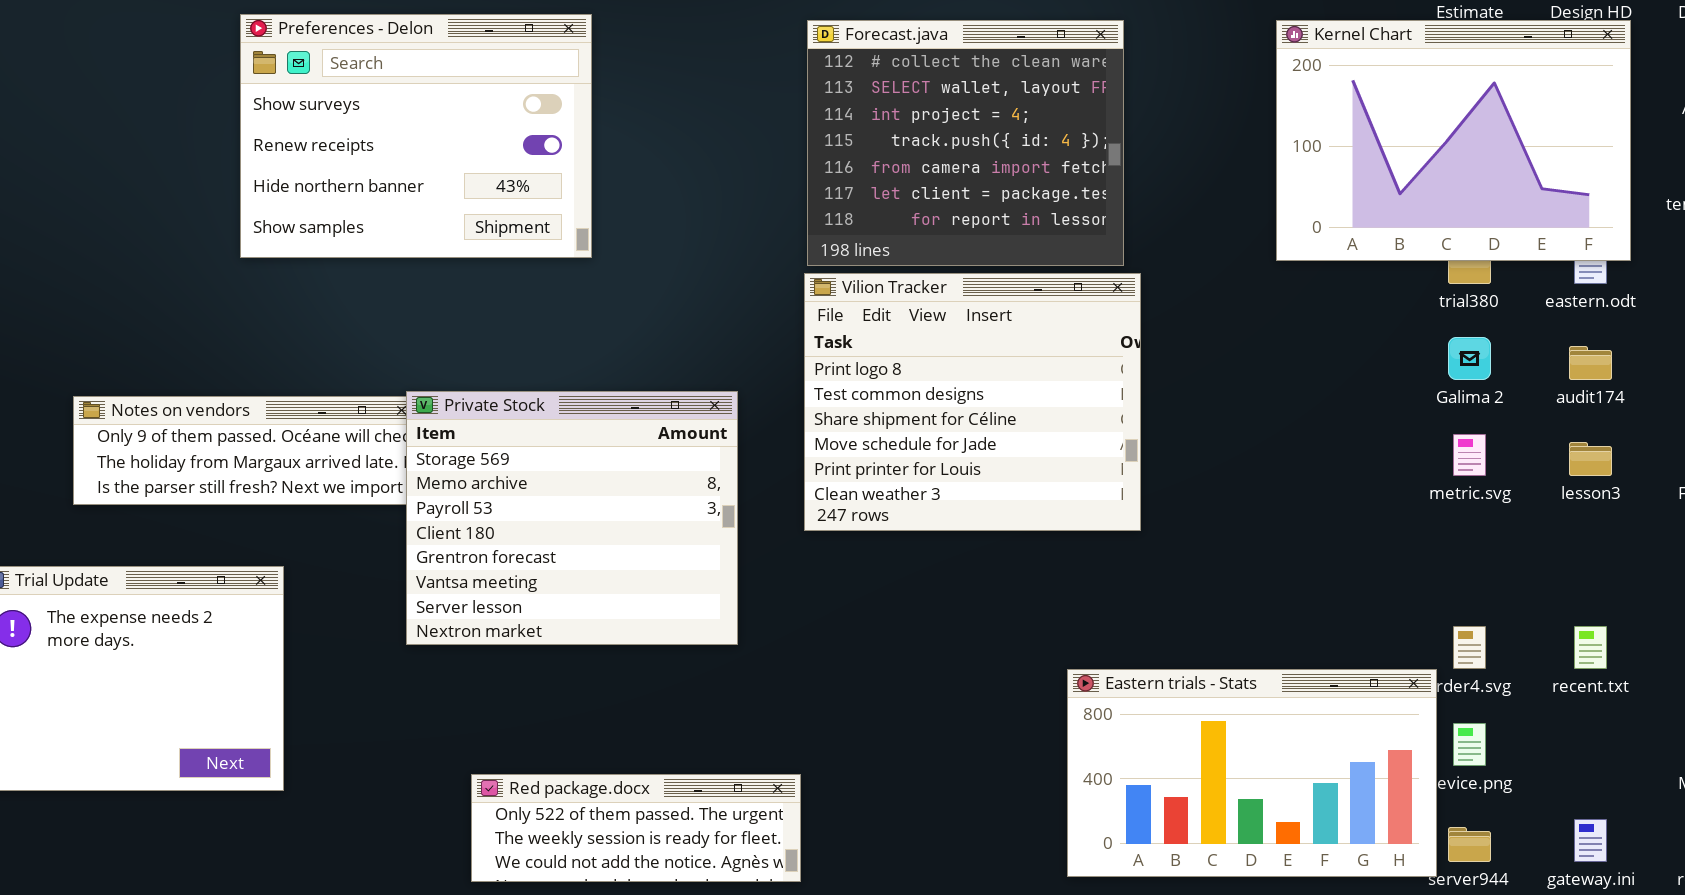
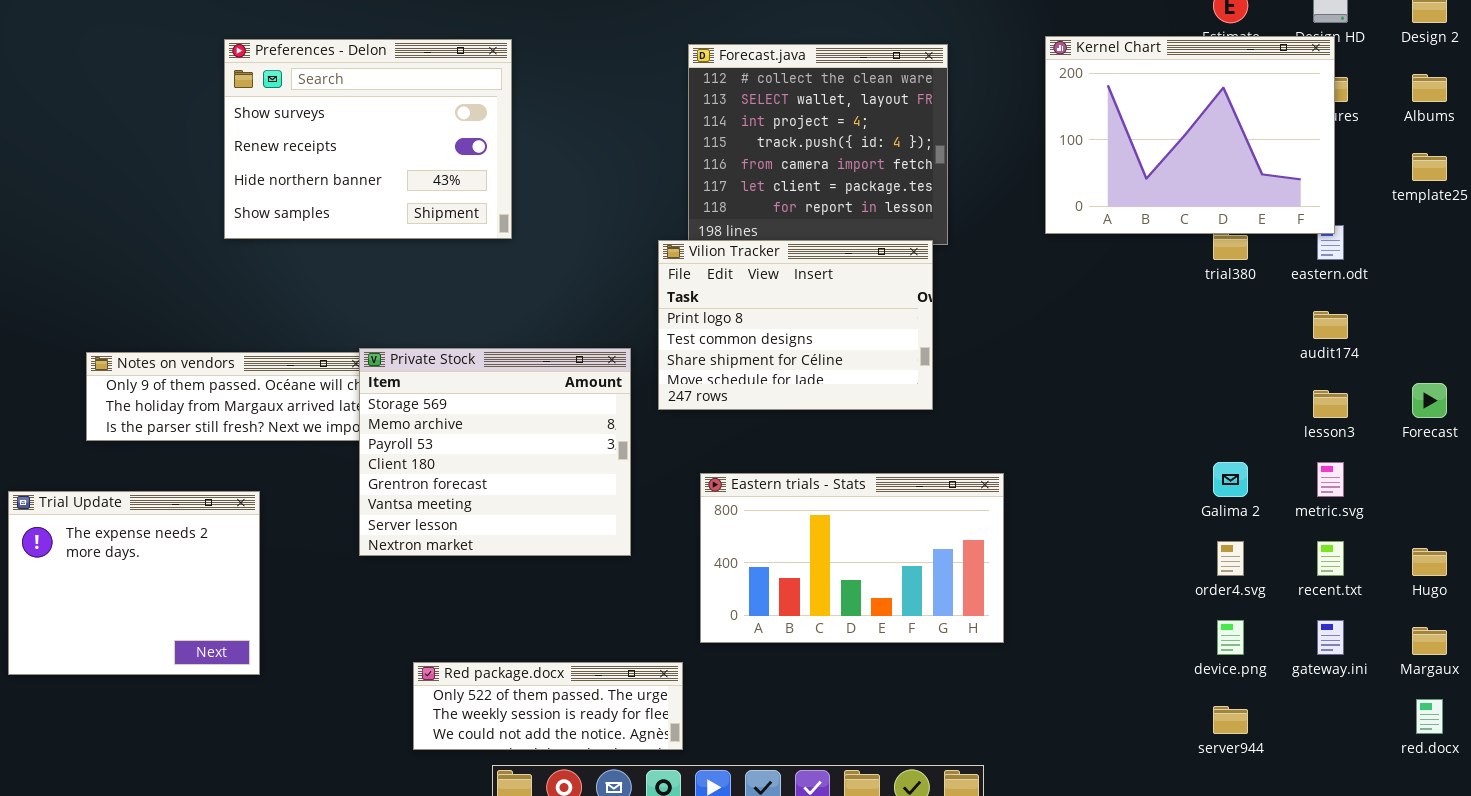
Kernel Chart: [1276,20,1631,261] -> [1045,36,1335,234], moved
Vilion Tracker: [804,273,1141,531] -> [658,240,933,410], moved, resized
Galima 2: [1448,337,1491,380] -> [1213,462,1248,497], moved
metric.svg: [1453,434,1486,476] -> [1317,462,1344,497], moved
Eastern trials - Stats: [1067,669,1437,877] -> [700,473,1004,643], moved
gateway.ini: [1574,819,1607,862] -> [1317,620,1344,655], moved

